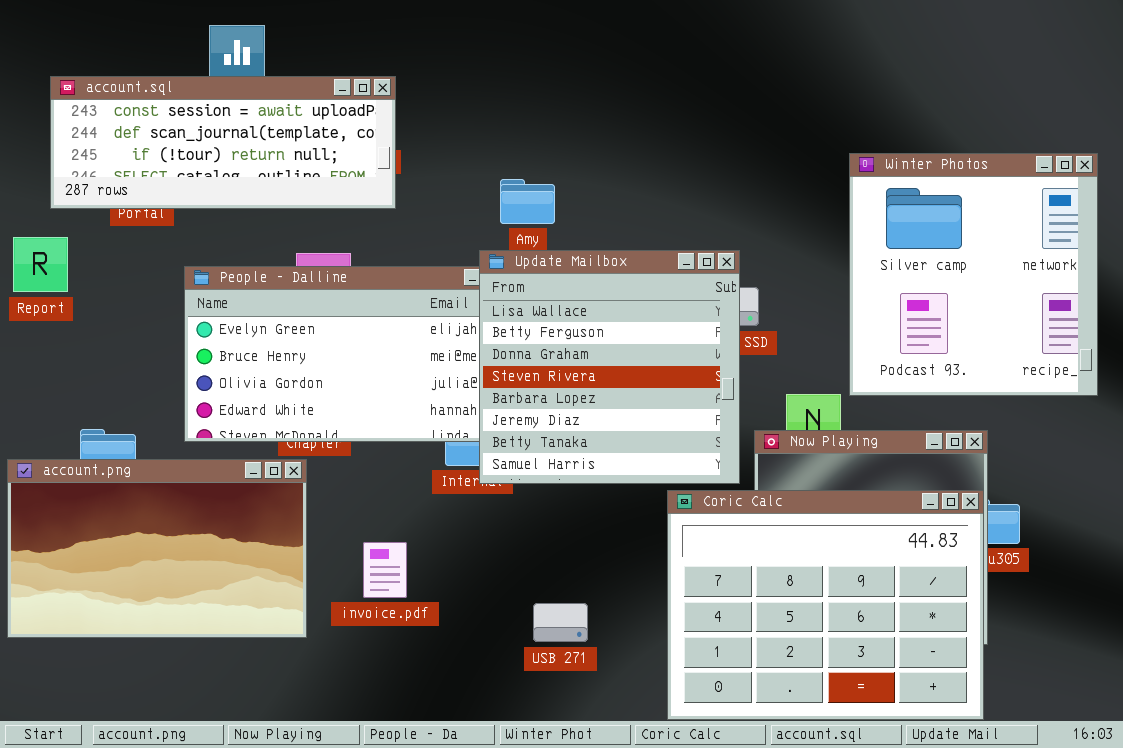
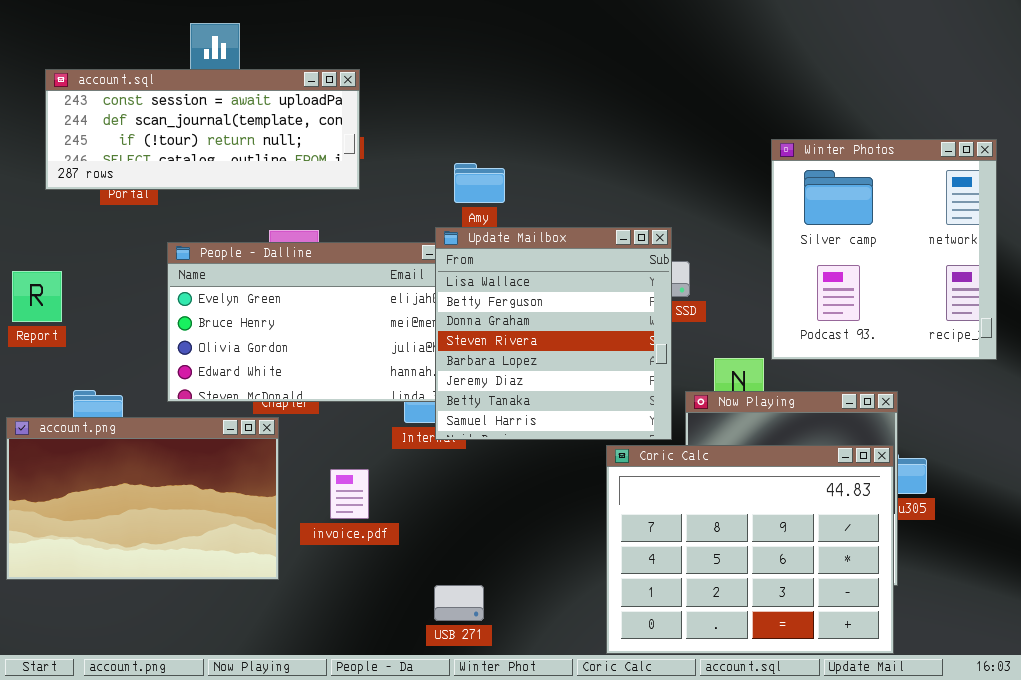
Report: [13,237,68,292] -> [12,271,62,322], moved
invoice.pdf: [363,542,407,598] -> [330,469,369,519], moved
USB 271: [533,603,588,642] -> [434,585,484,621], moved

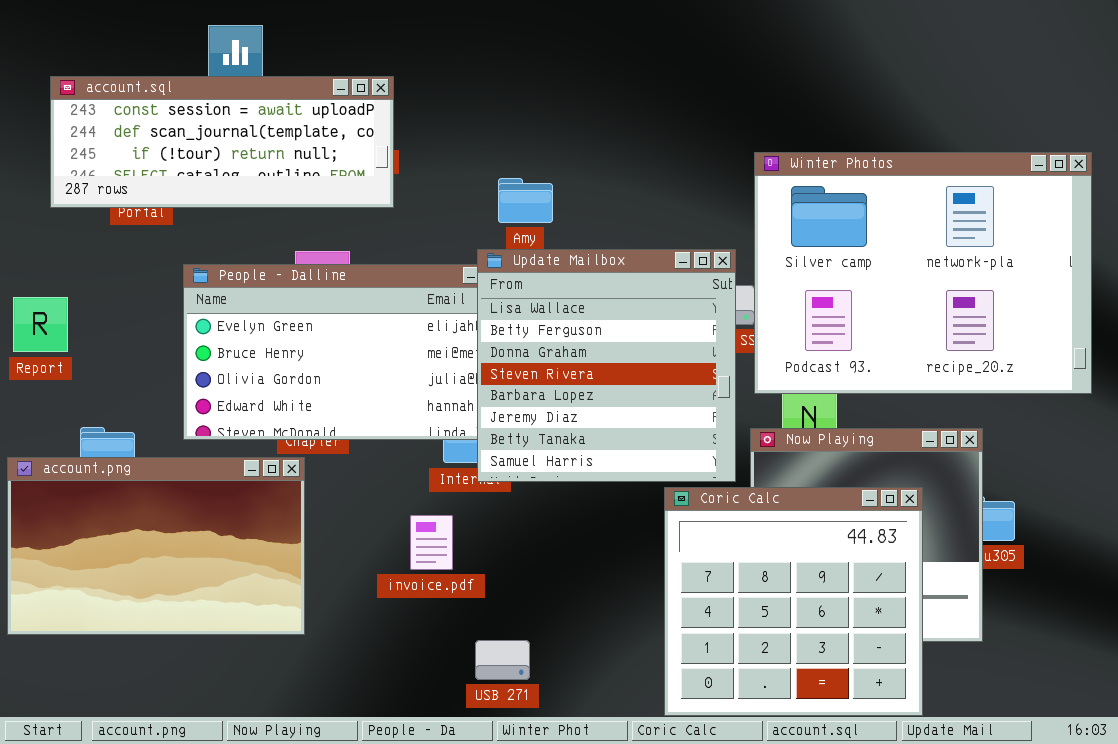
Winter Photos: [771,139,997,360] -> [754,152,1092,394], resized
Coric Calc: [606,445,894,654] -> [664,487,923,716], resized
invoice.pdf: [330,469,369,519] -> [410,515,453,570], moved

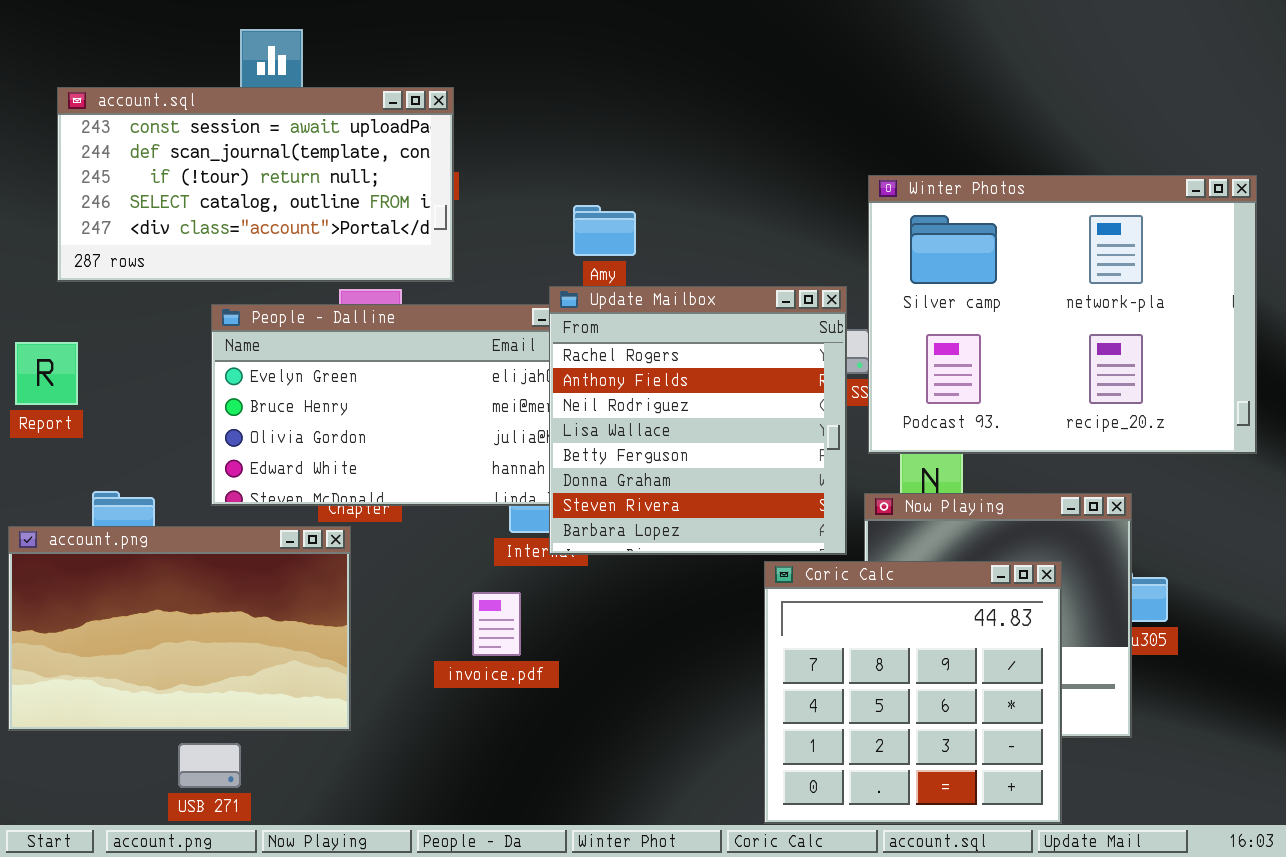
account.sql: [50,76,394,208] -> [57,87,454,282], resized
Update Mailbox: [477,249,736,482] -> [549,286,847,555], scrolled up 3 rows
USB 271: [475,640,530,680] -> [178,743,241,788], moved

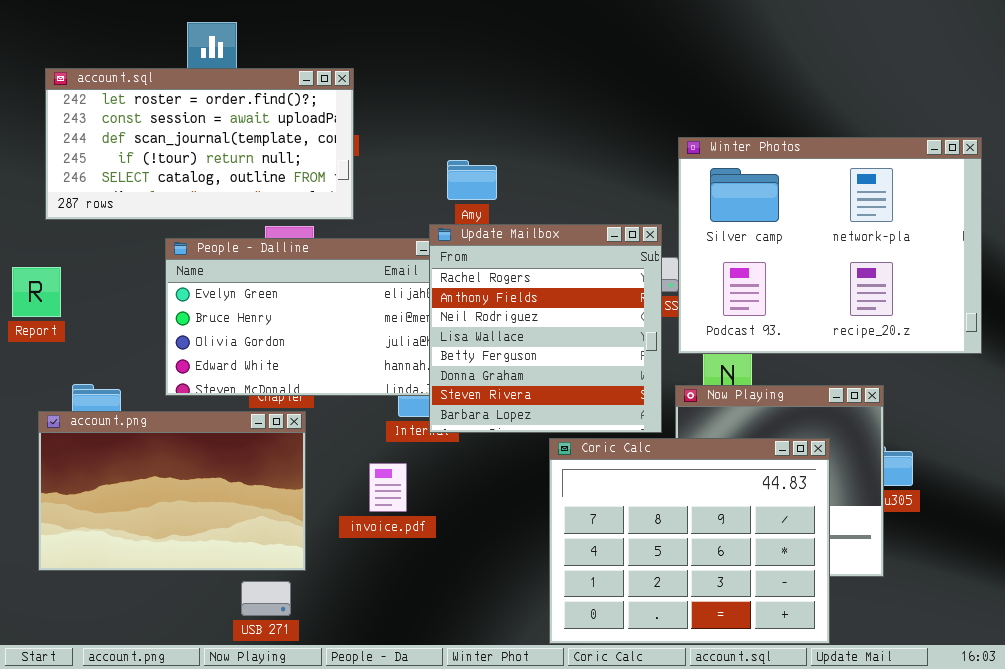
account.sql: [57,87,454,282] -> [45,68,354,220], scrolled up 1 row
account.png: [8,526,351,731] -> [38,411,306,571], moved
Coric Calc: [764,561,1062,824] -> [549,438,830,644], resized
USB 271: [178,743,241,788] -> [241,581,291,616], moved

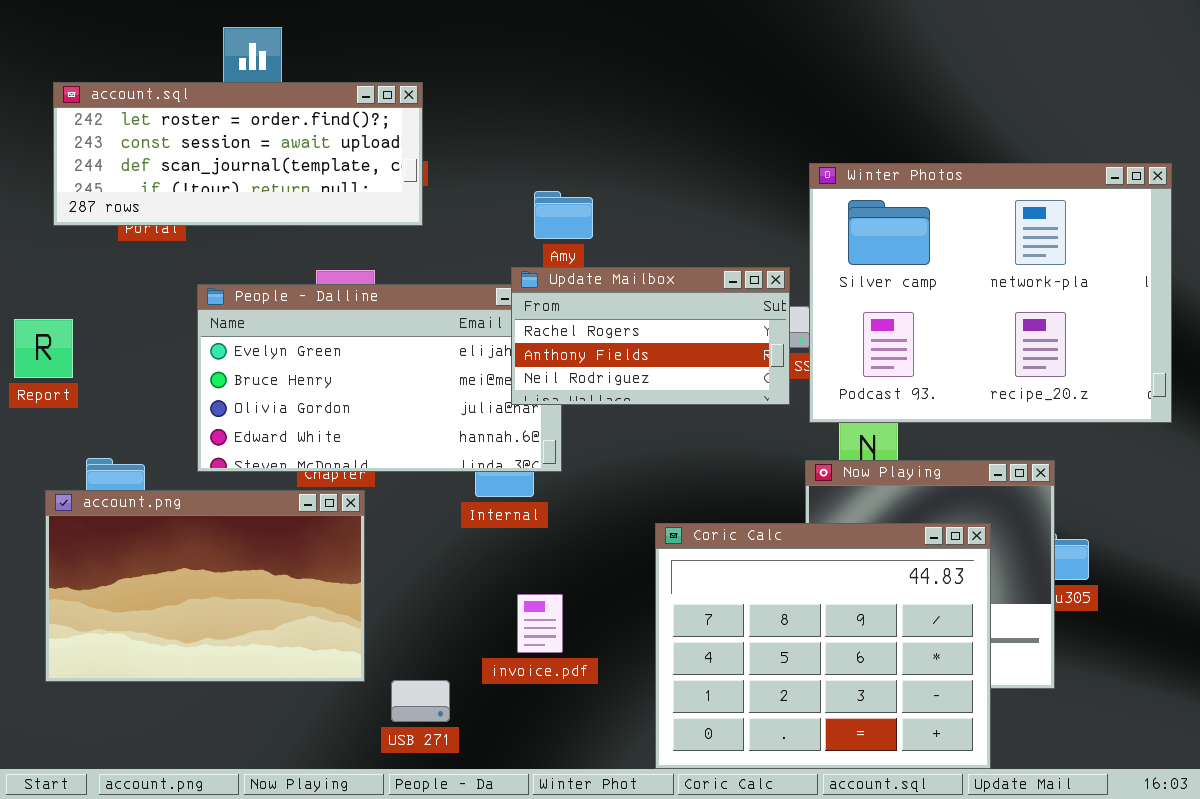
account.sql: [45,68,354,220] -> [53,82,423,226], resized
Update Mailbox: [429,224,662,433] -> [511,267,790,405], resized
invoice.pdf: [369,463,407,512] -> [517,594,563,653], moved
USB 271: [241,581,291,616] -> [391,680,450,722], moved

